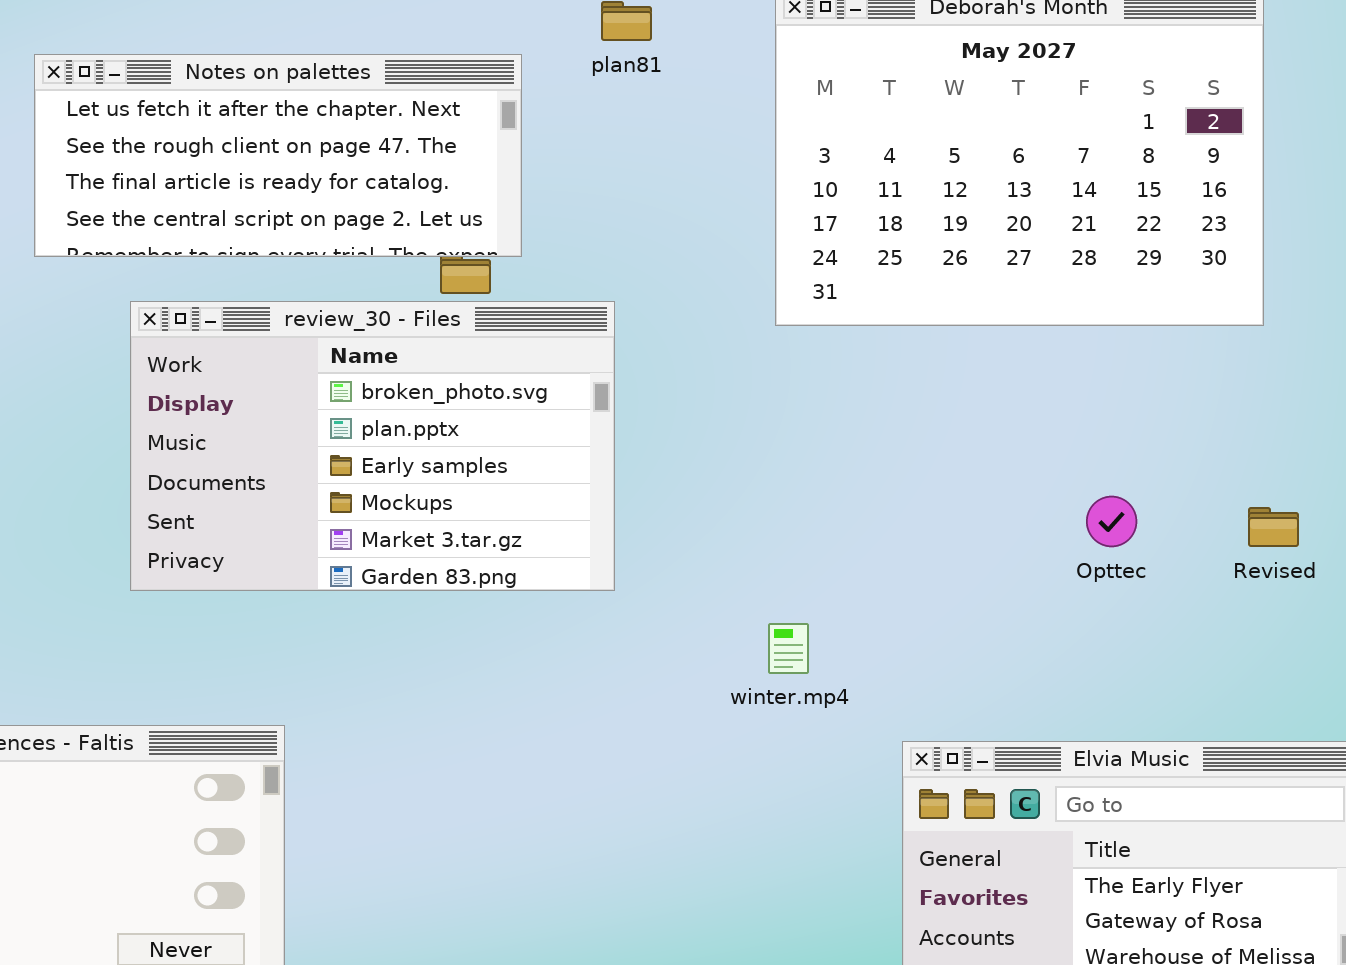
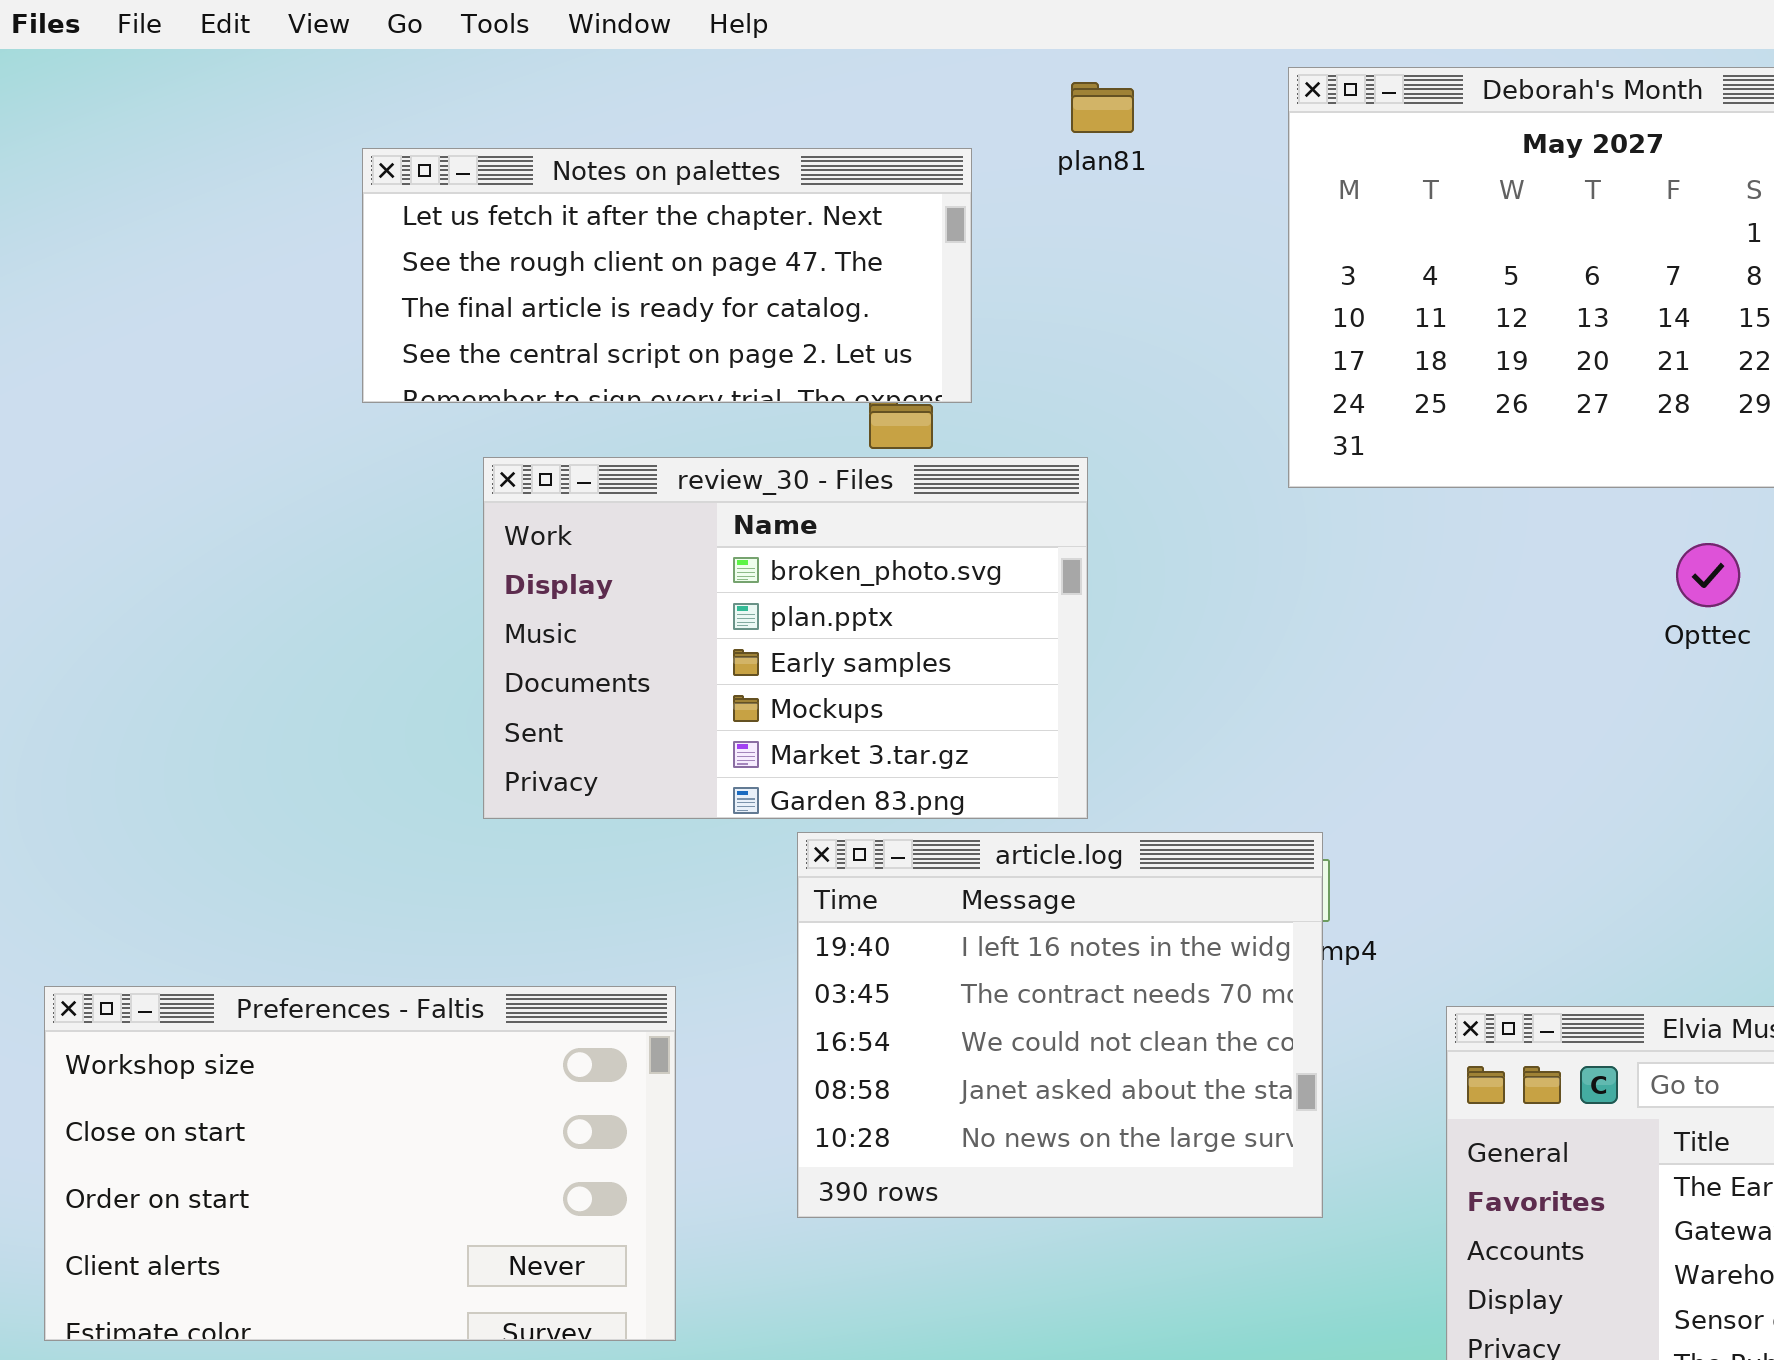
Opttec: [1086,496,1137,547] -> [1676,543,1740,607], moved
article.log: none -> [797,832,1323,1218], opened

